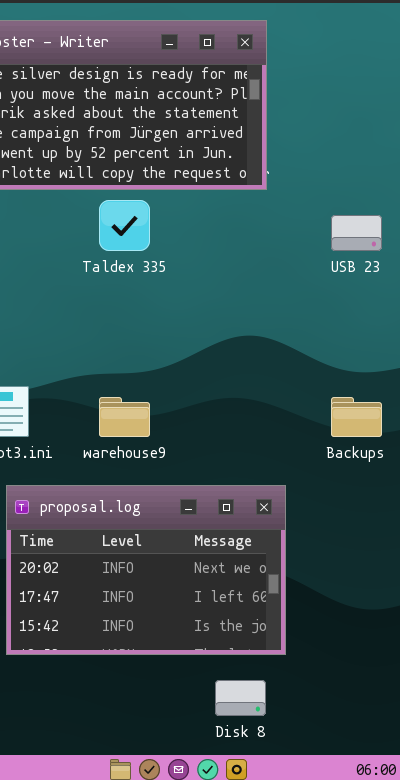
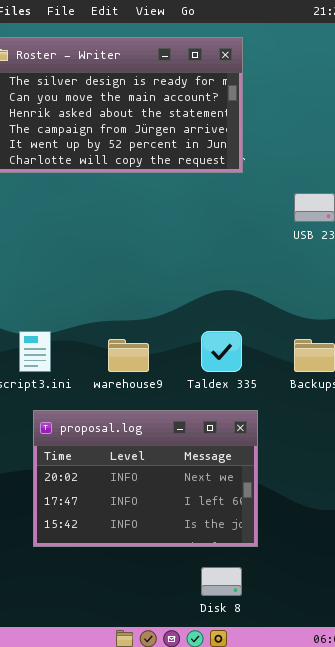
Taldex 335: [99,200,150,251] -> [201,331,242,372], moved

